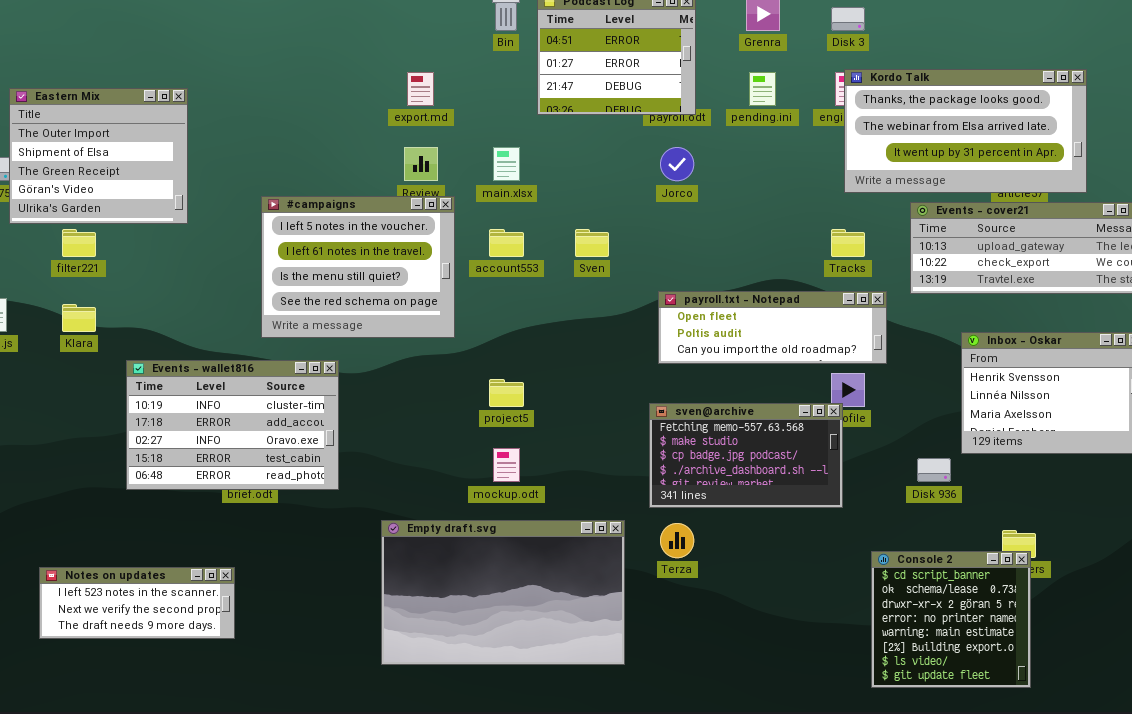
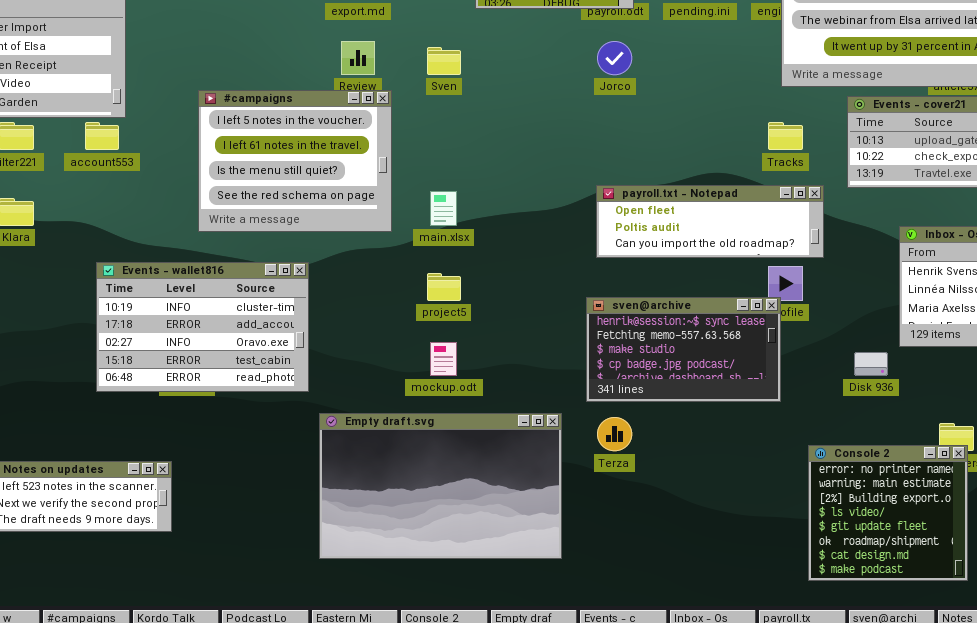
main.xlsx: [493,147,520,181] -> [430,191,457,226], moved
account553: [489,229,524,257] -> [85,122,119,150], moved
Sven: [575,229,609,257] -> [427,47,461,75], moved
Events - wallet816: [126,360,339,490] -> [96,262,309,392], moved
sven@archive: [649,403,843,508] -> [586,297,781,402], scrolled up 1 row
Console 2: [871,551,1031,688] -> [808,445,968,581], scrolled down 3 rows

